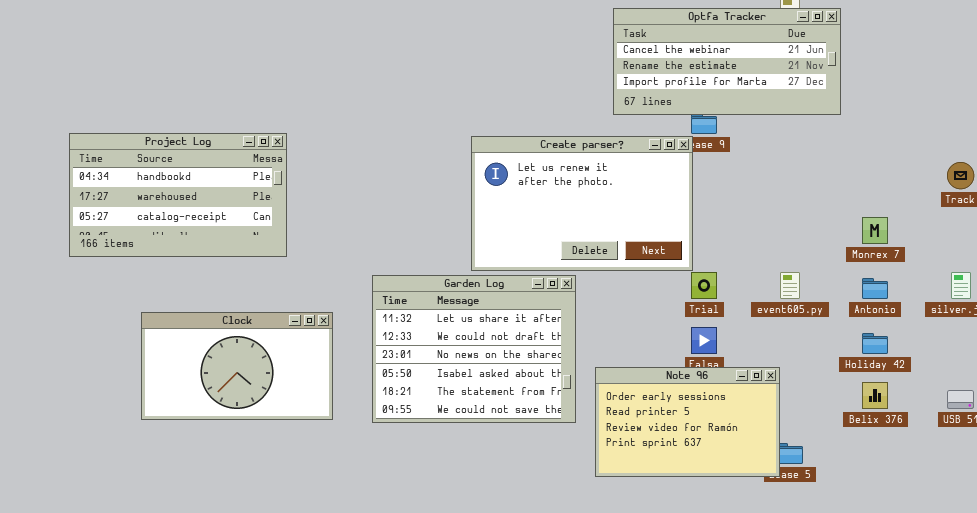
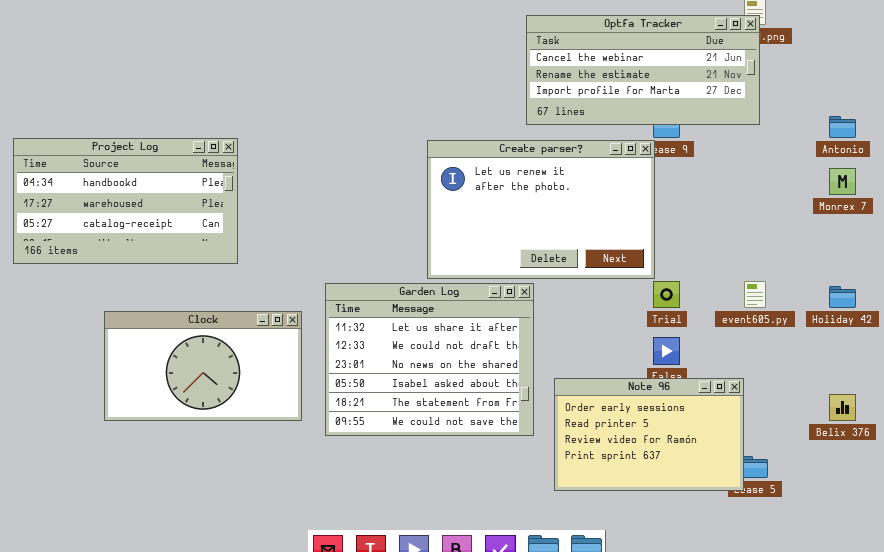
Optfa Tracker: [613,8,841,115] -> [526,15,760,125], moved
Monrex 7: [862,217,888,244] -> [829,168,856,195], moved
Antonio: [862,278,888,299] -> [829,116,856,138], moved
Clock: [141,312,333,420] -> [104,311,302,421], moved
Holiday 42: [862,333,888,354] -> [829,286,856,308], moved

